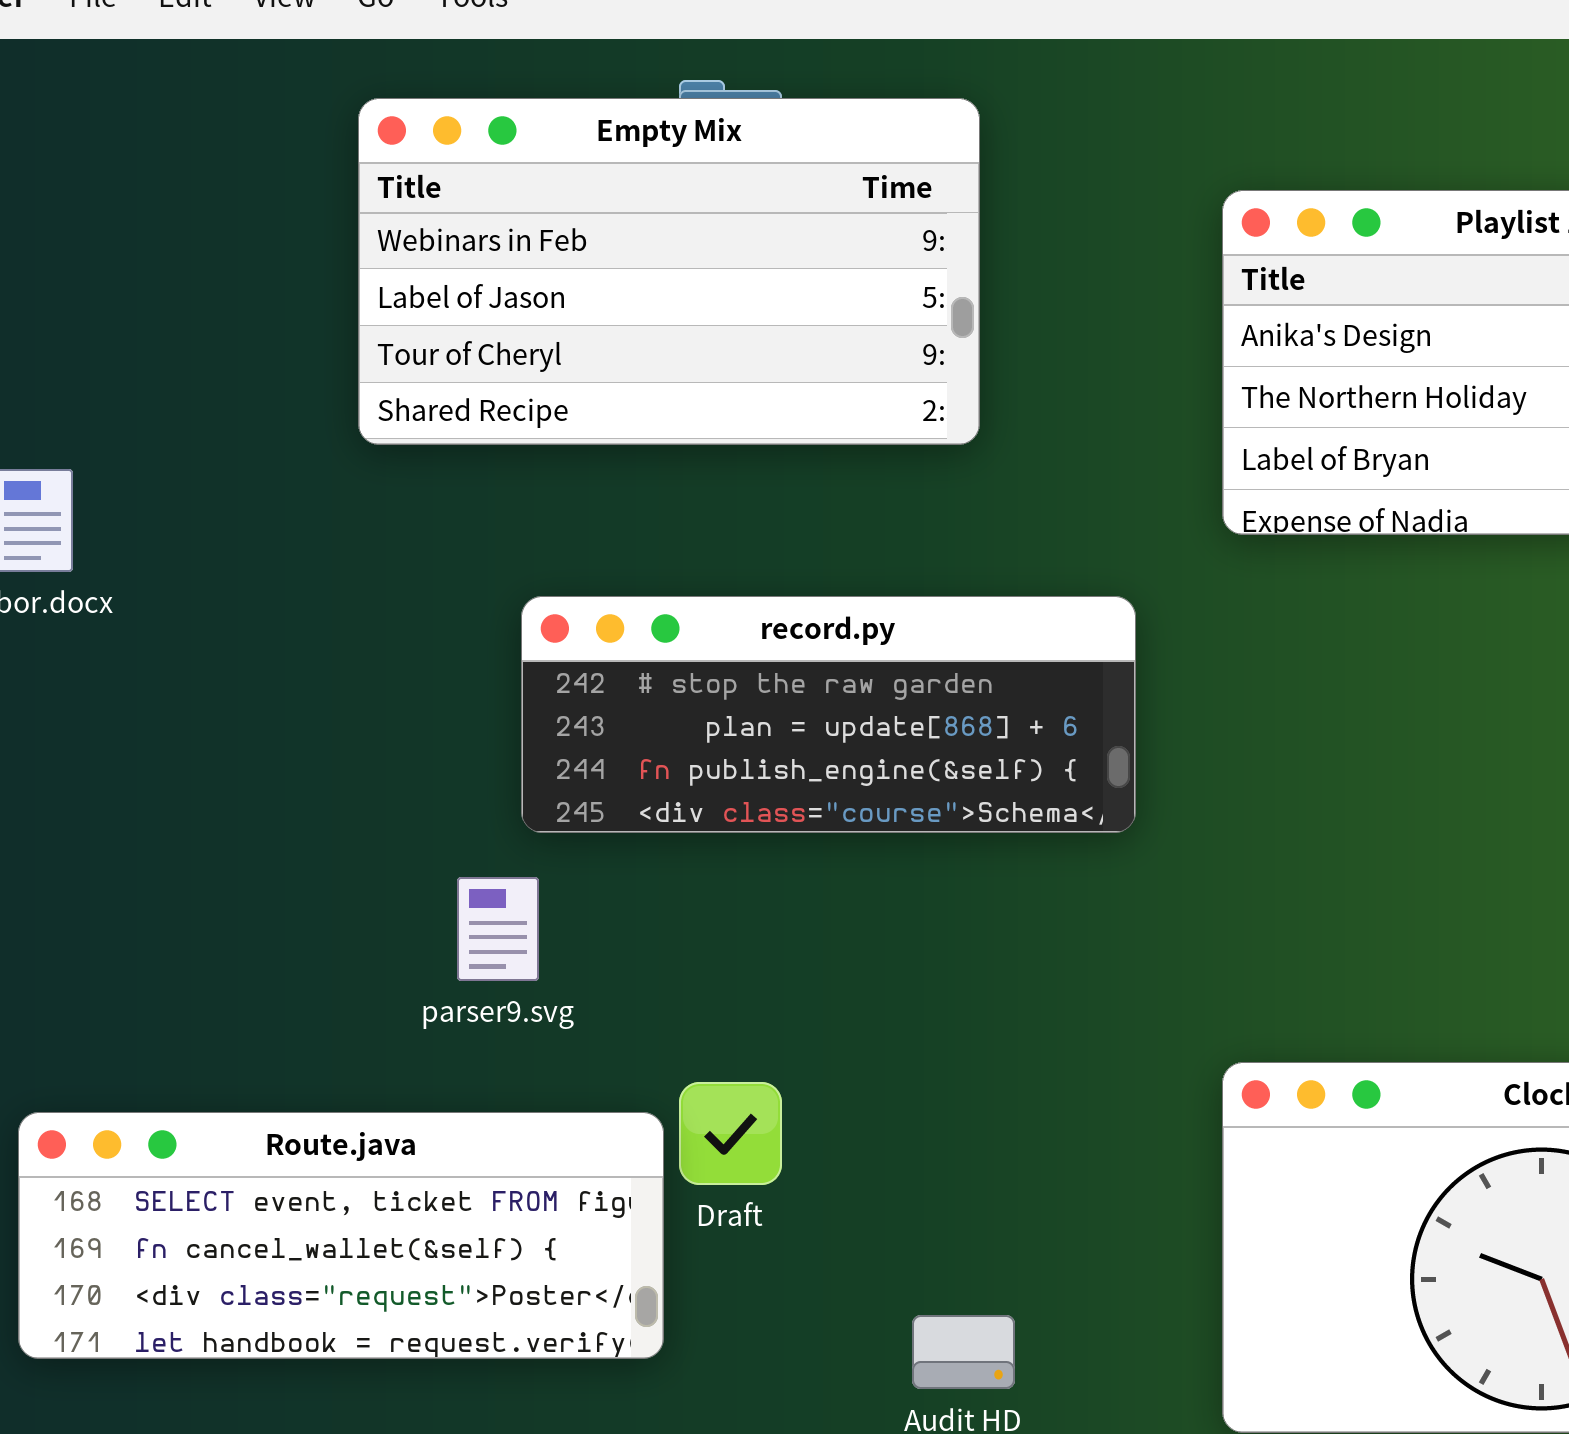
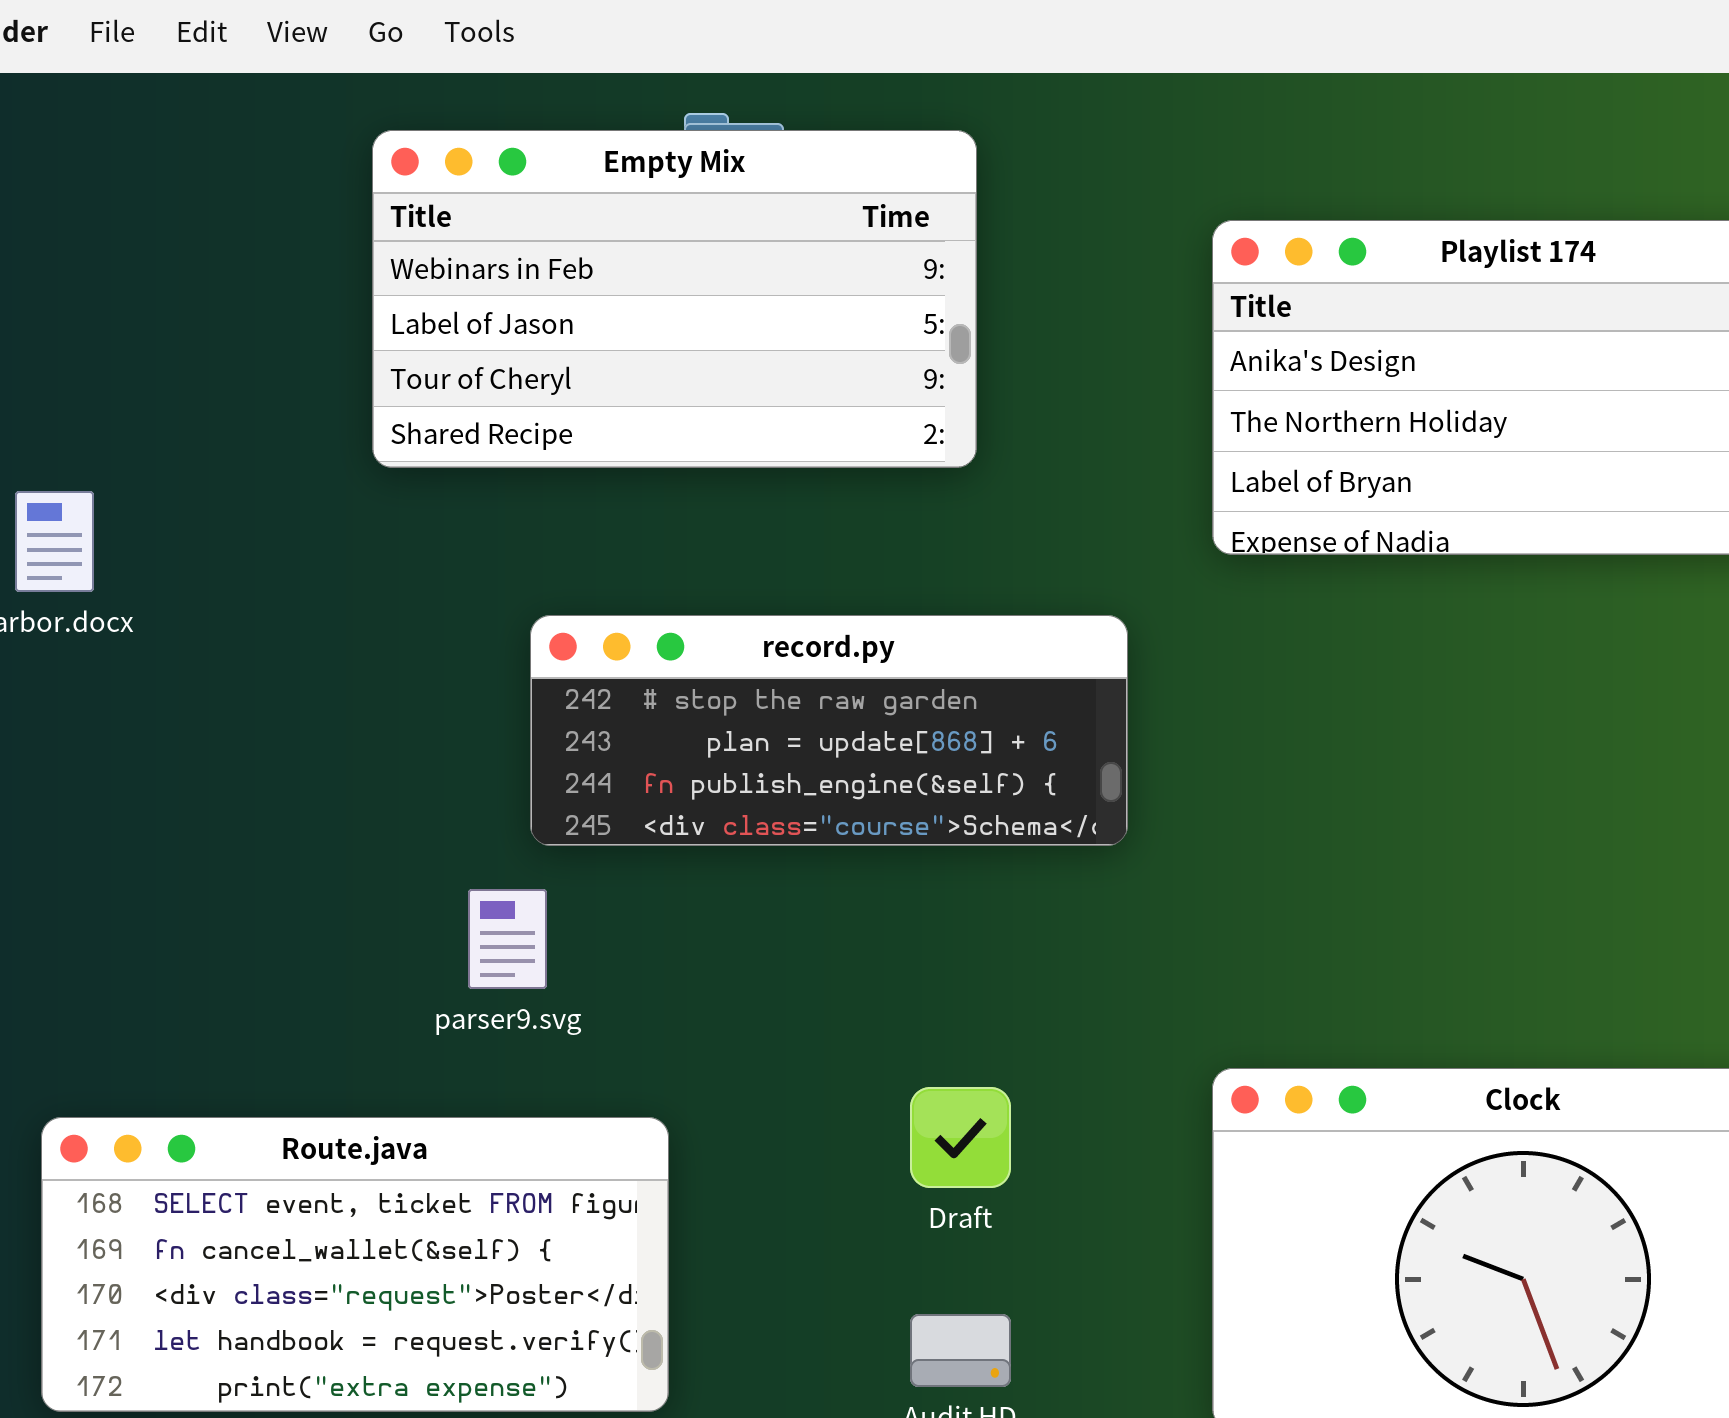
Draft: [679,1082,782,1185] -> [910,1087,1011,1188], moved
Route.java: [18,1112,664,1359] -> [41,1117,669,1412], resized

